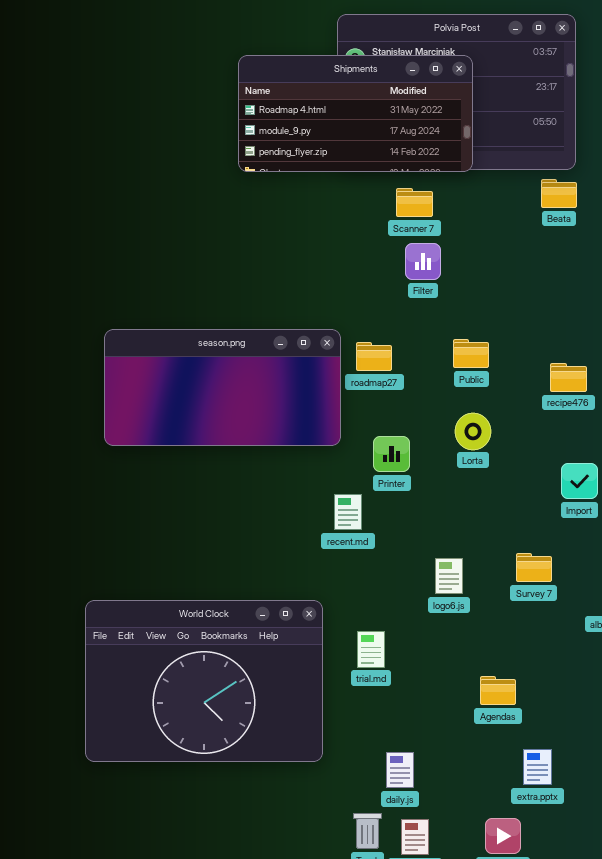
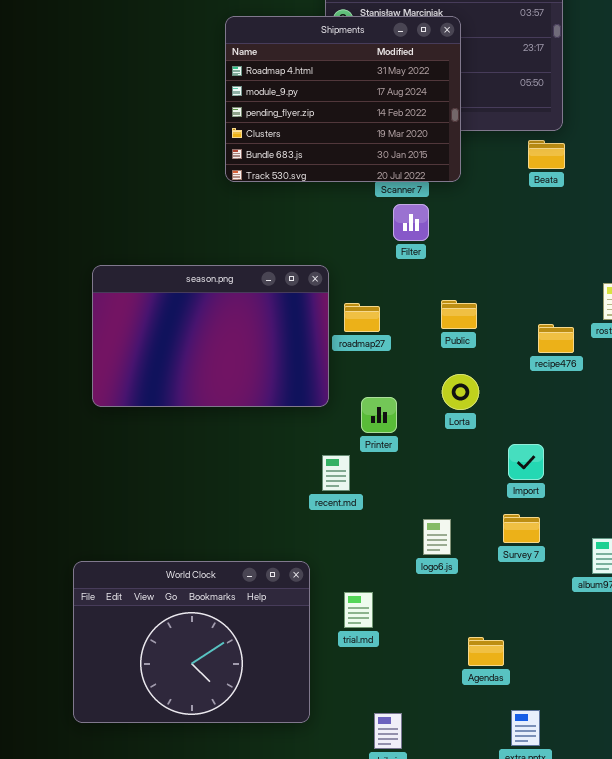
Shipments: [238,55,473,172] -> [225,16,461,182], resized
season.png: [104,329,341,446] -> [92,265,329,407], resized
Import: [561,463,598,499] -> [508,444,544,480], moved

